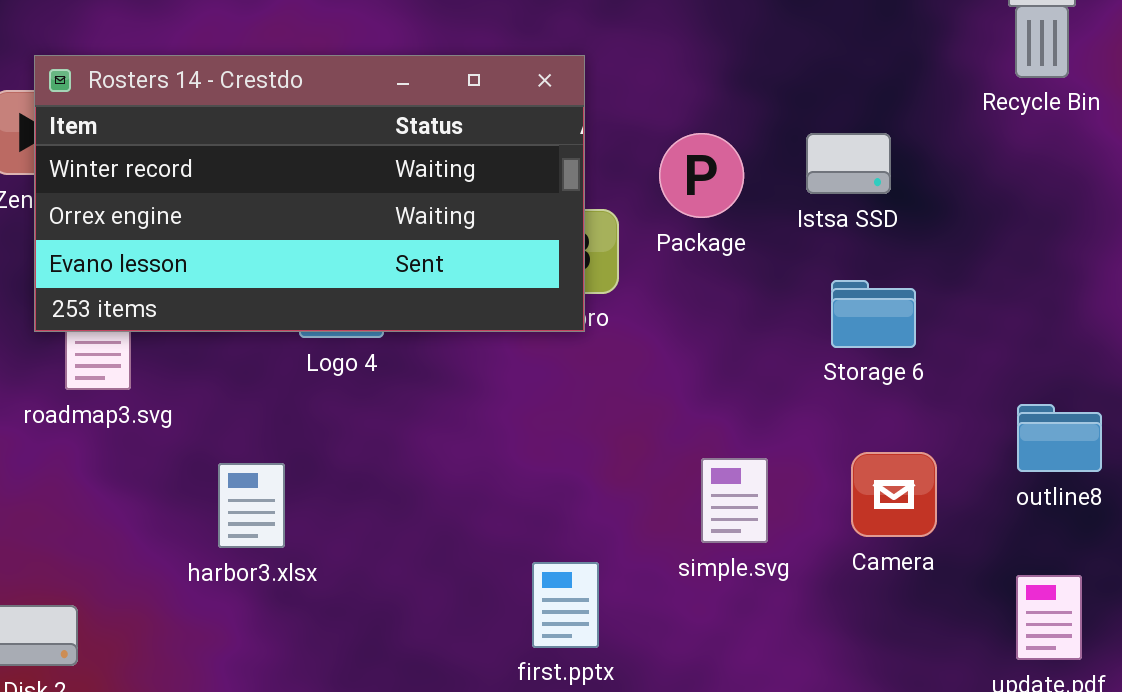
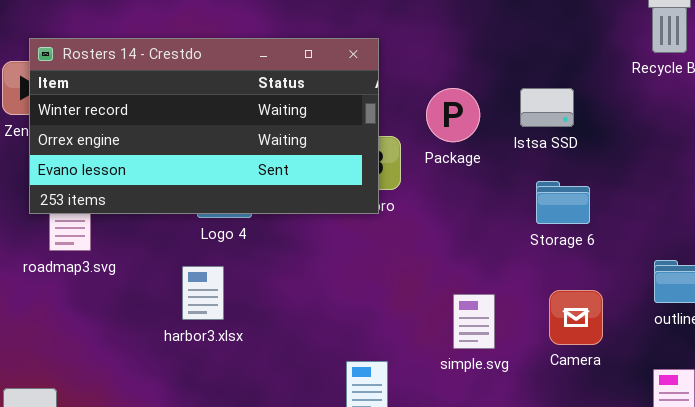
harbor3.xlsx: [218,463,285,548] -> [182,266,224,320], moved

